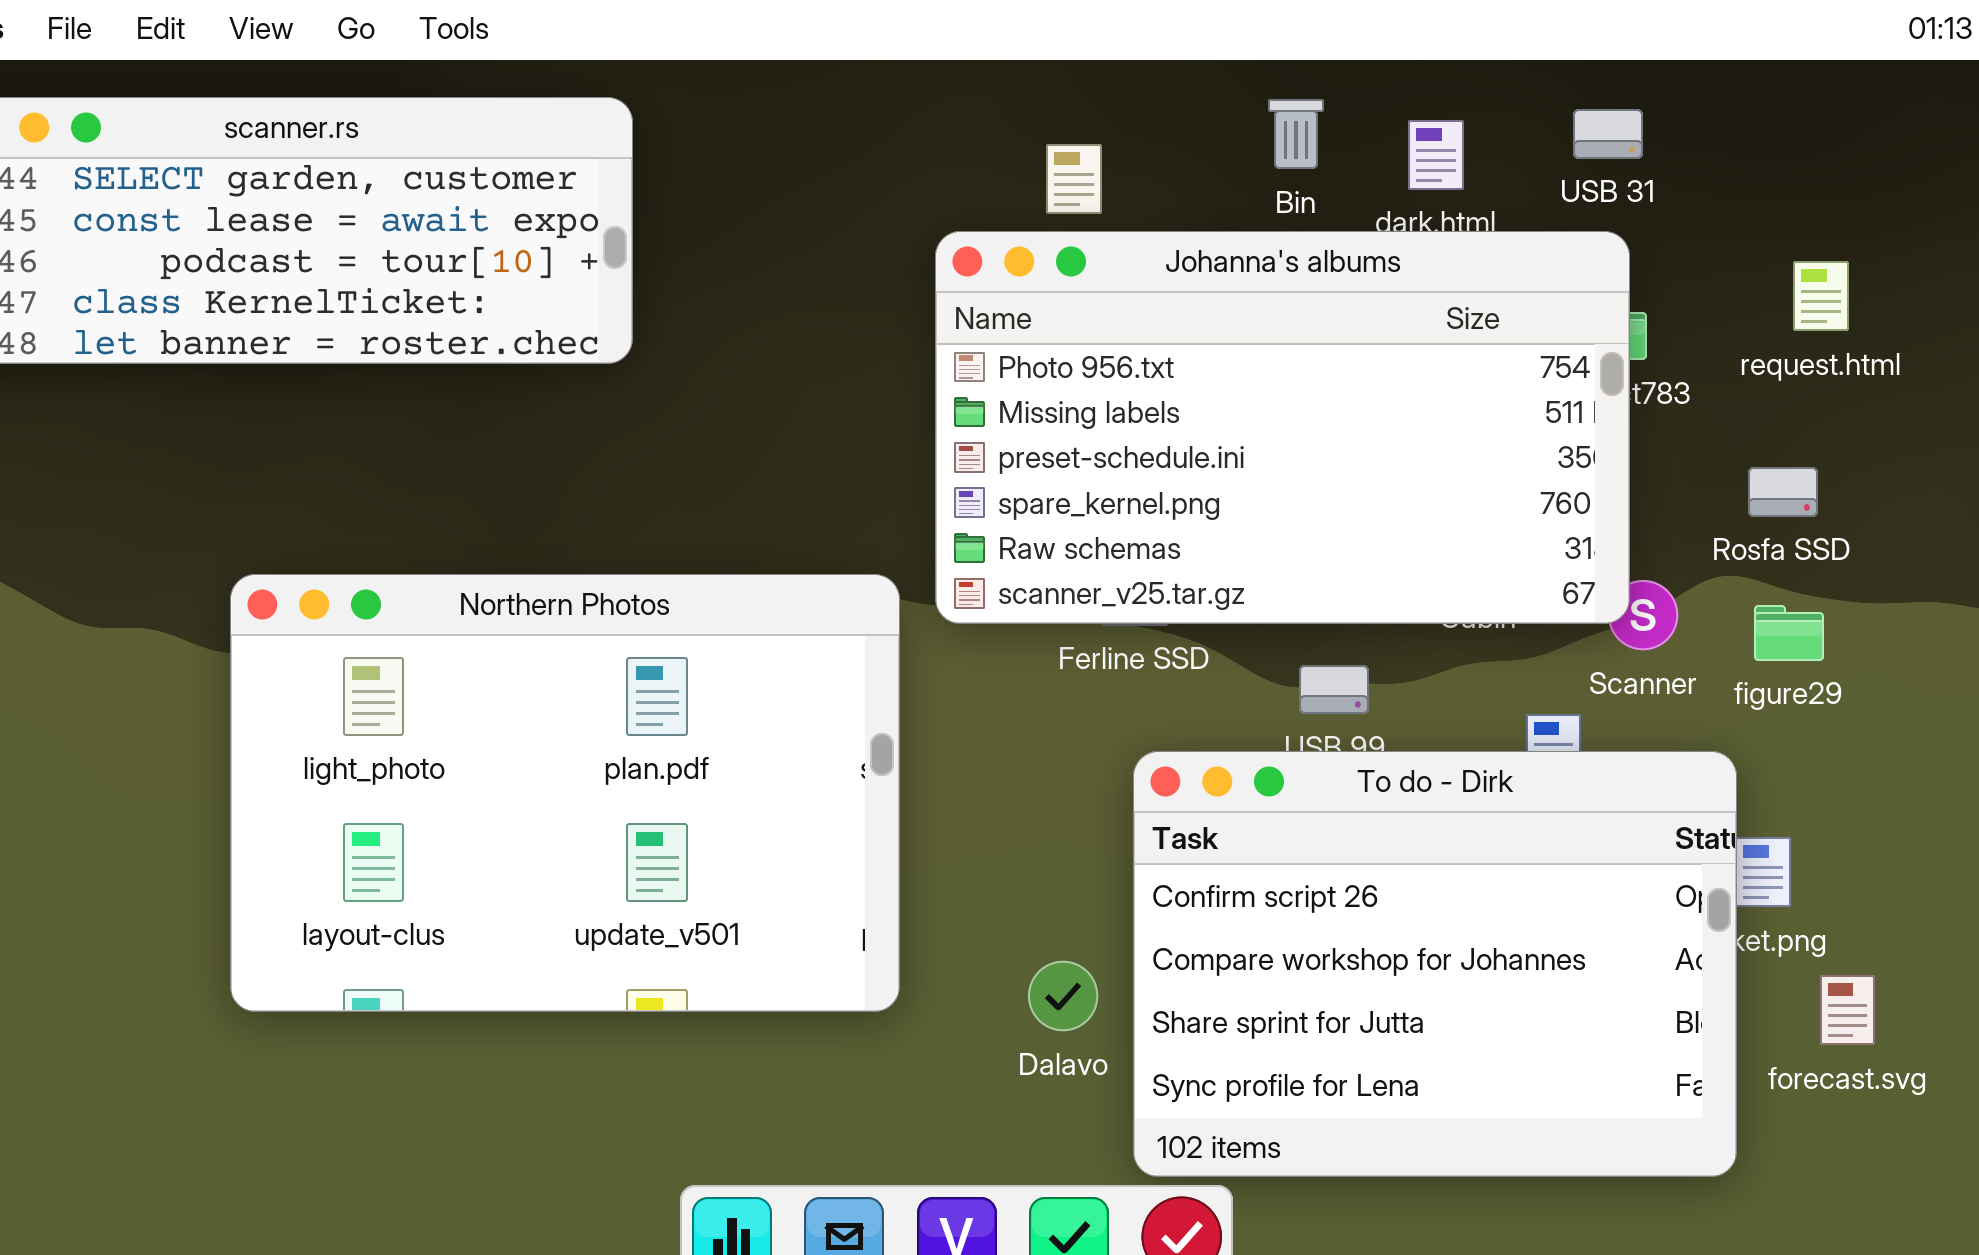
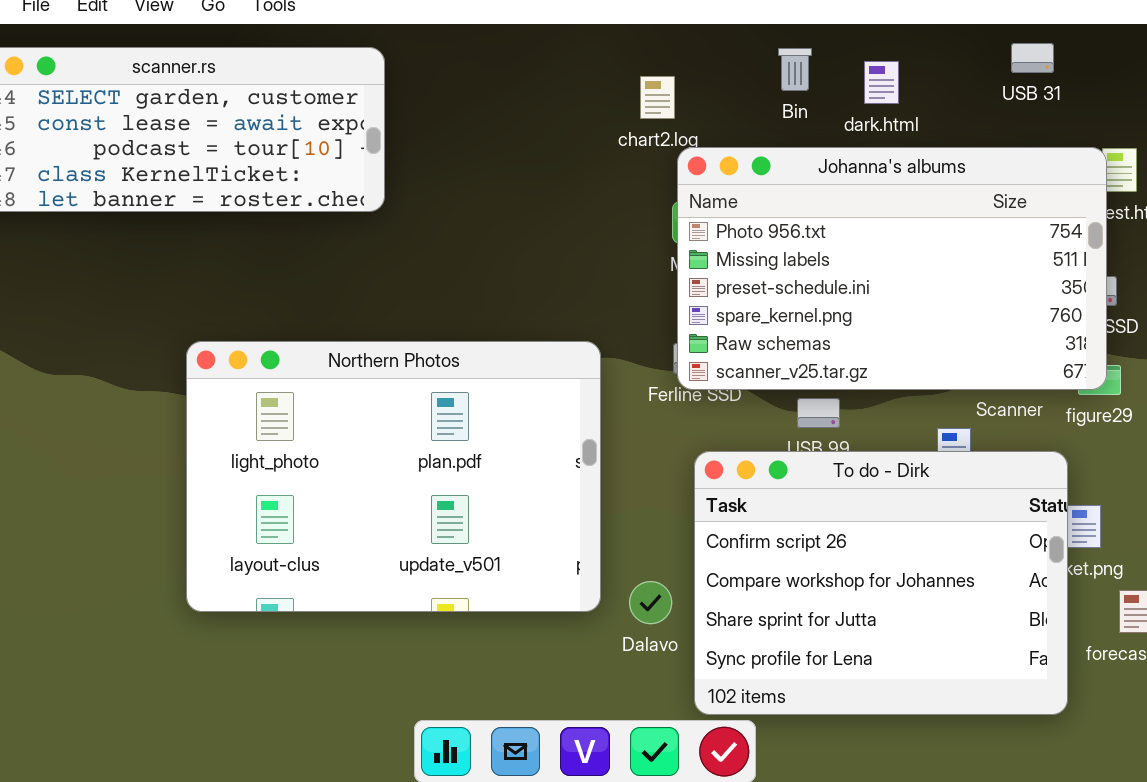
USB 31: [1573,109,1643,159] -> [1011,43,1054,73], moved
Johanna's albums: [935,231,1630,624] -> [677,147,1107,390], moved
Northern Photos: [230,574,900,1012] -> [186,341,601,612], moved

